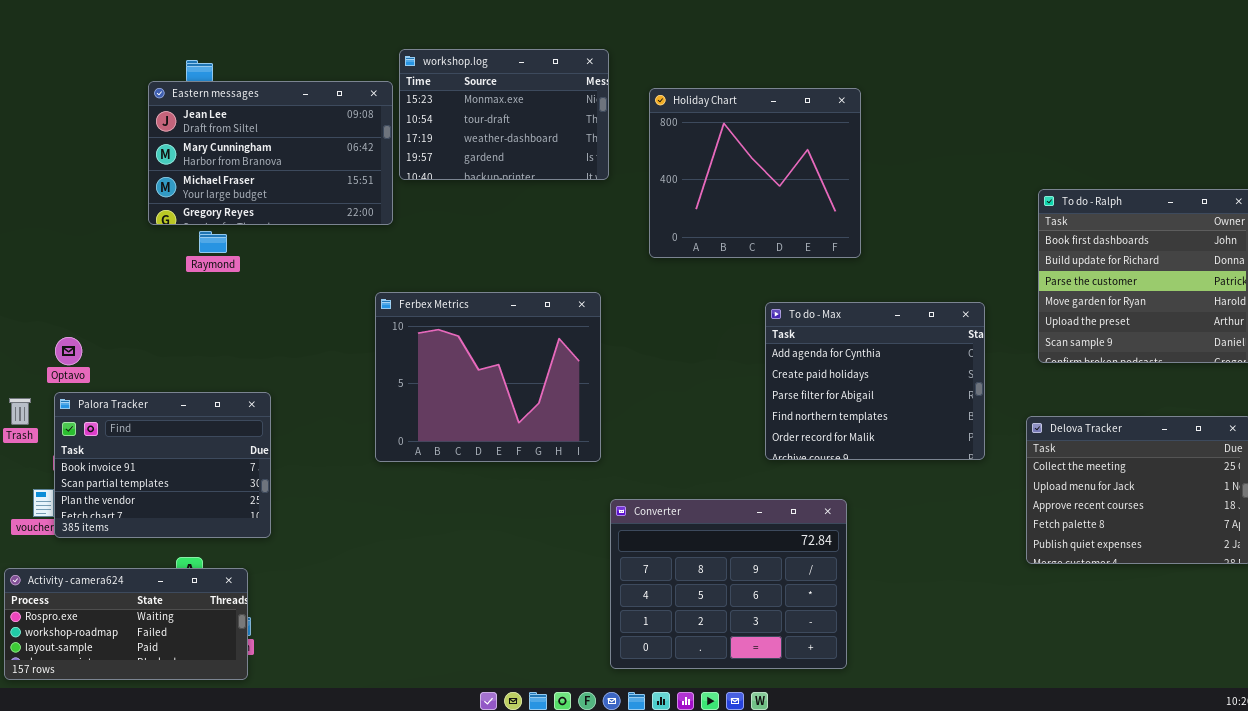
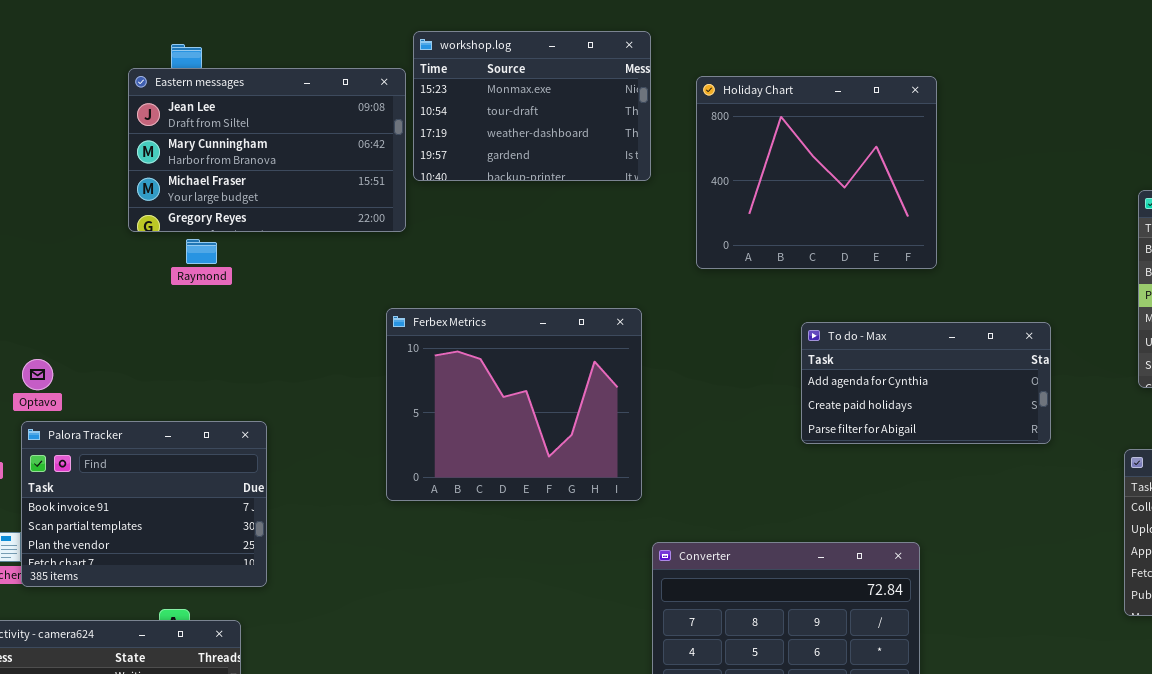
To do - Max: [765,302,985,460] -> [801,322,1051,444], moved, resized

